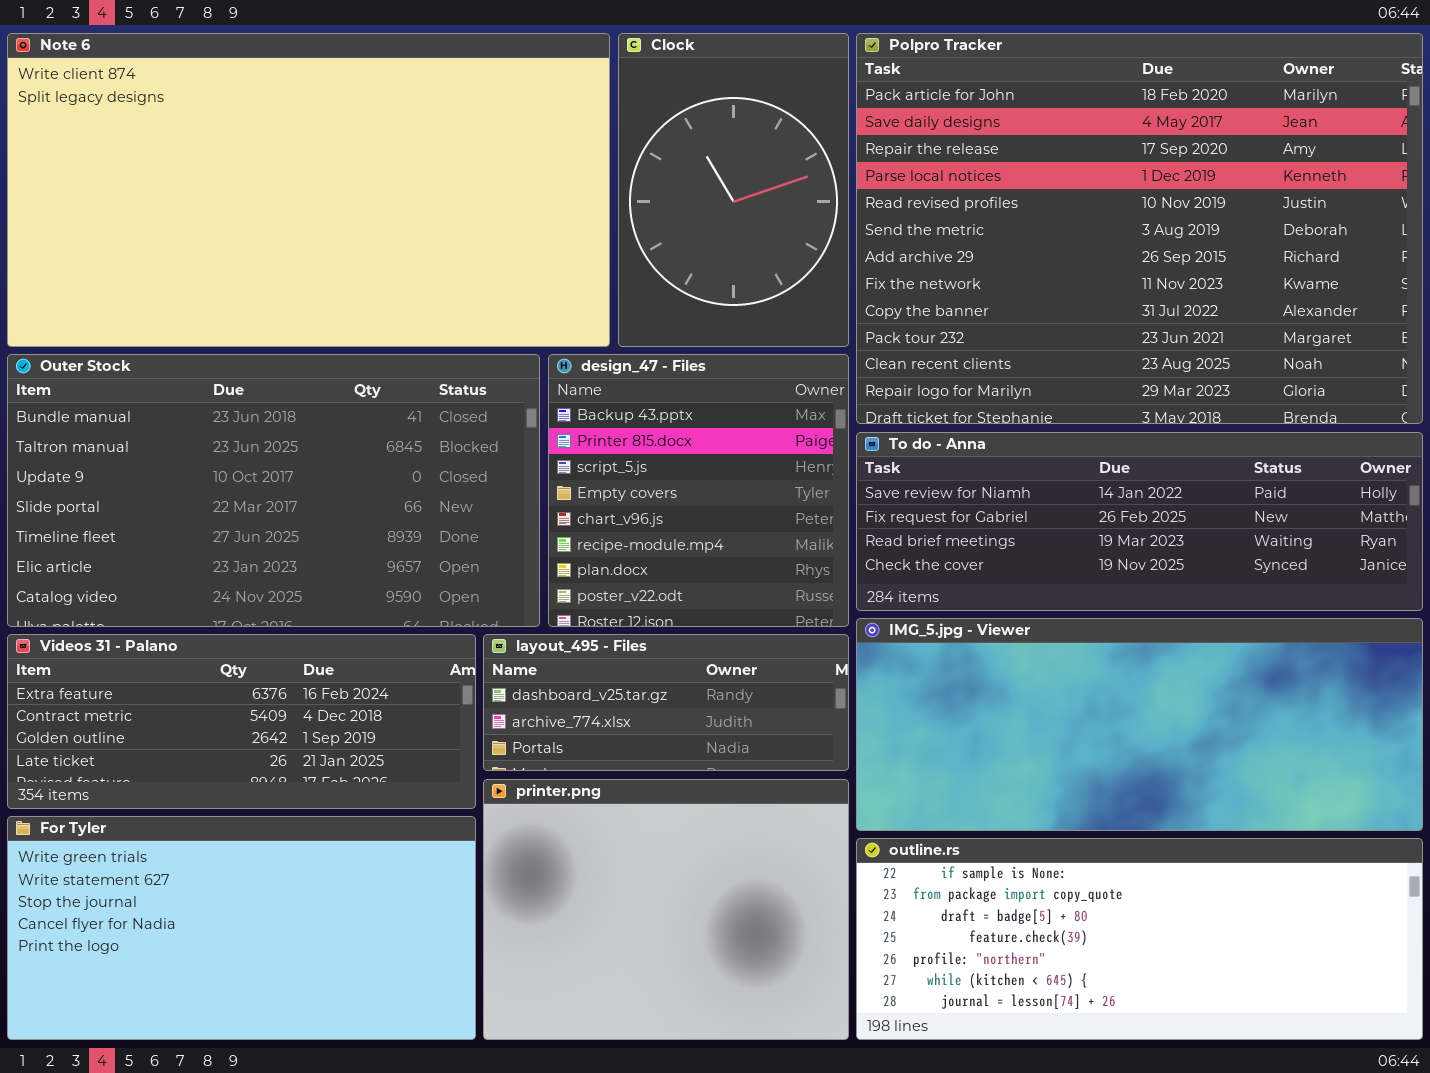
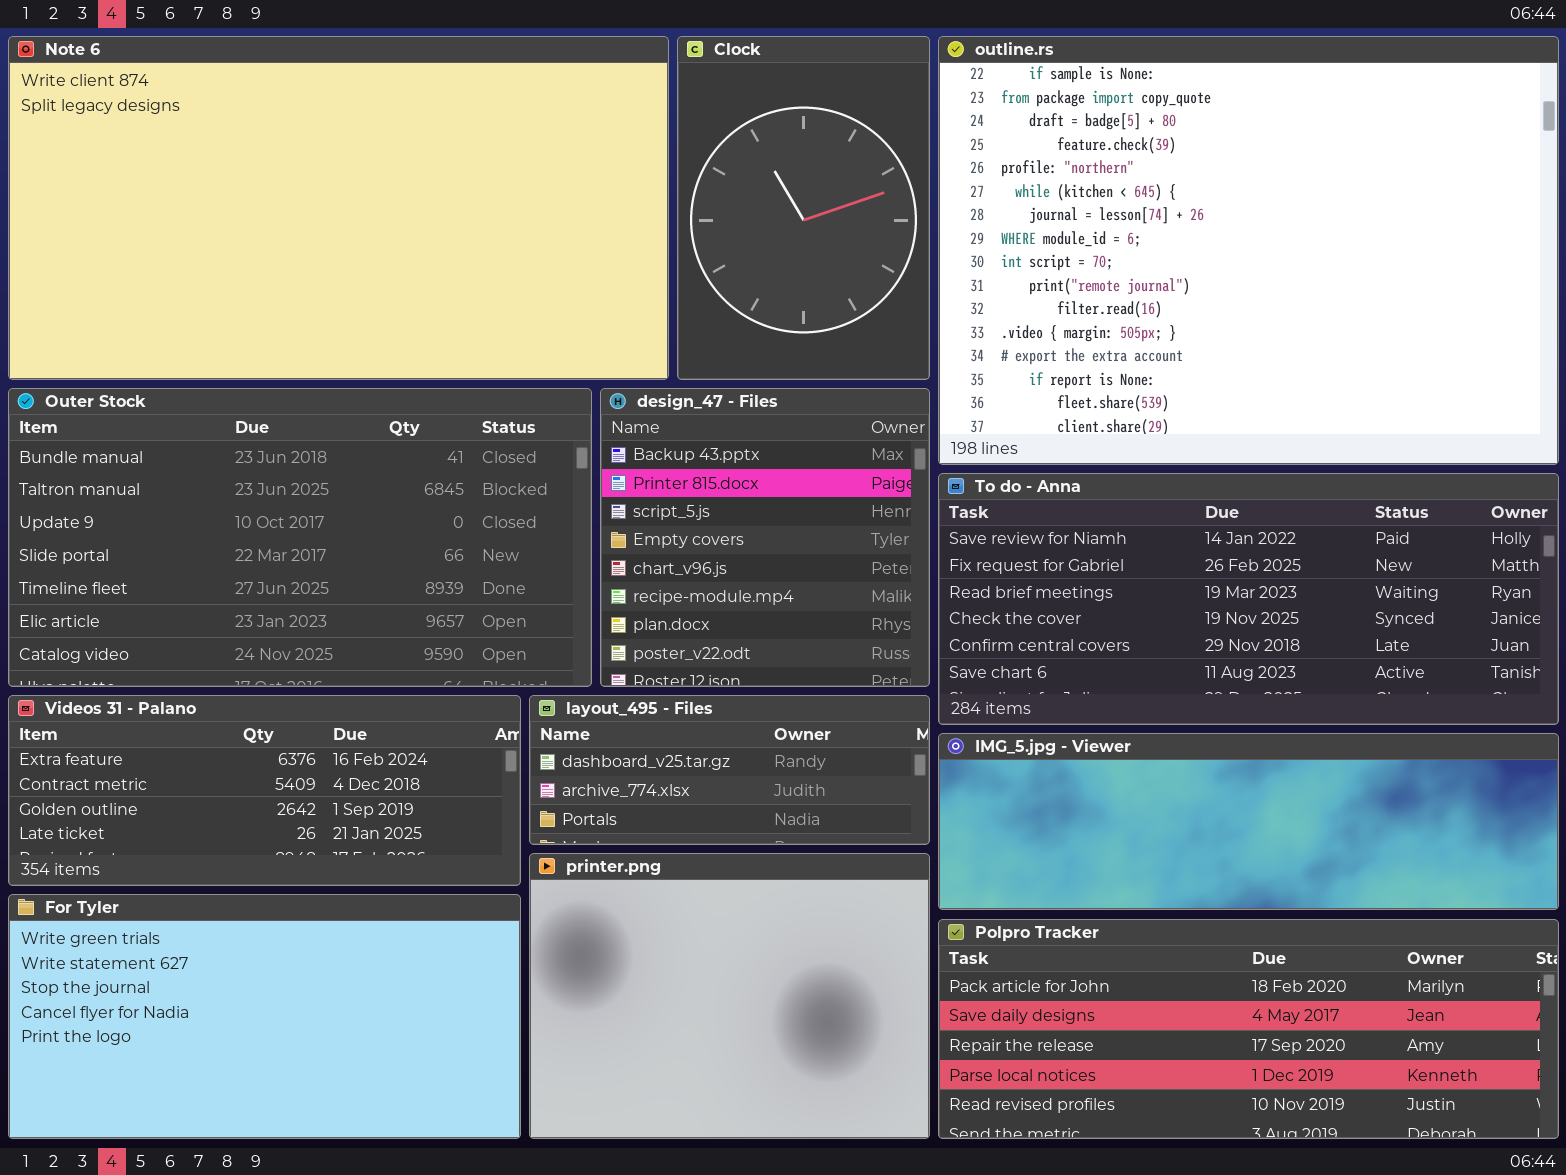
Polpro Tracker: [856,33,1423,424] -> [938,919,1559,1139], moved, resized
To do - Anna: [856,432,1423,611] -> [938,473,1559,725], resized
IMG_5.jpg - Viewer: [856,618,1423,831] -> [938,733,1559,910], resized
outline.rs: [856,838,1423,1040] -> [938,36,1559,465], moved, resized

